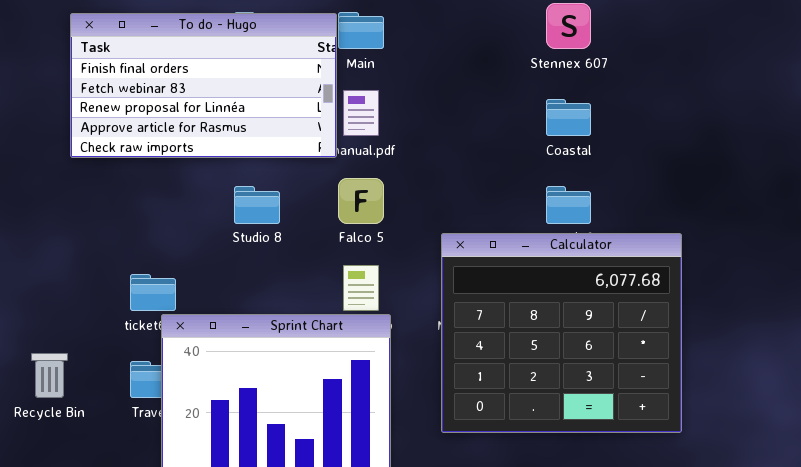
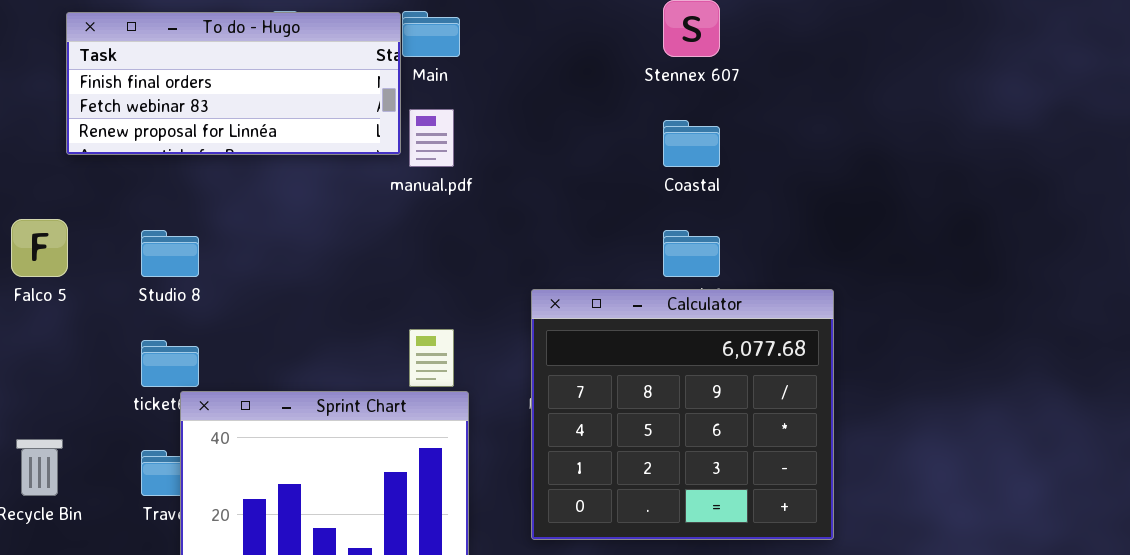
To do - Hugo: [70,13,337,158] -> [66,12,401,155], resized
Falco 5: [338,178,384,224] -> [11,219,68,277], moved
Studio 8: [234,186,280,224] -> [141,230,199,277], moved

